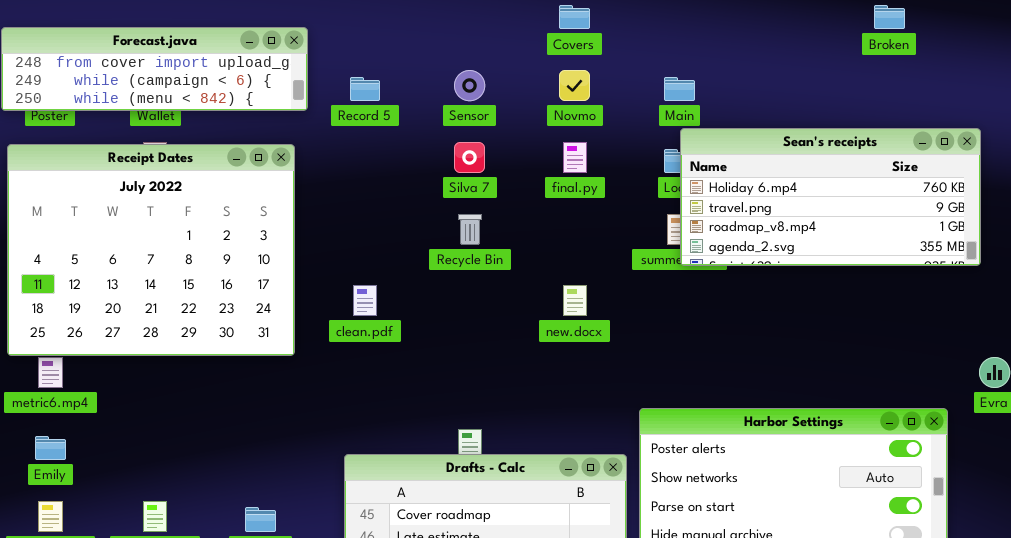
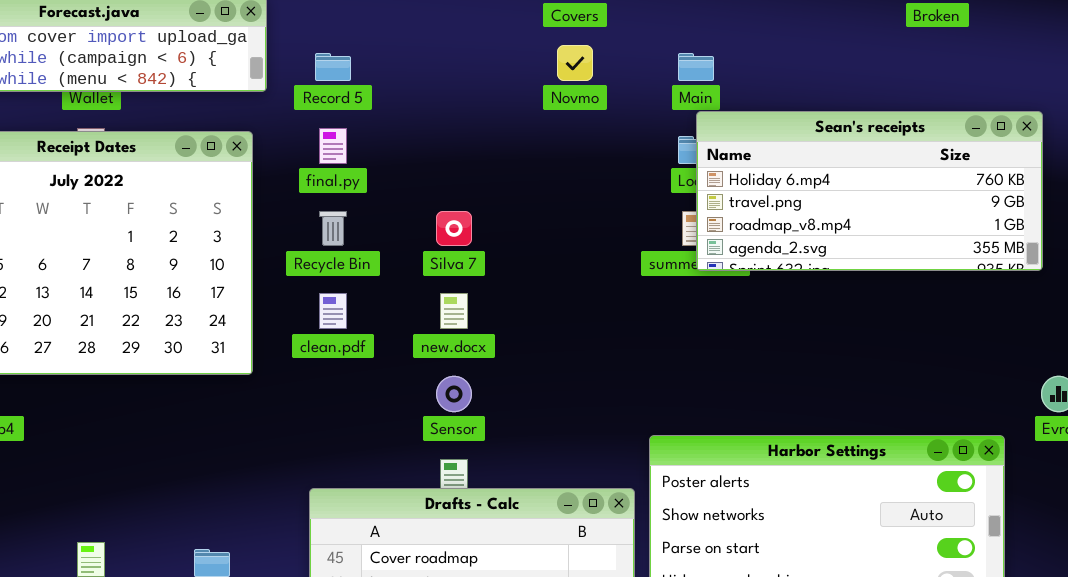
Sensor: [454,70,485,101] -> [436,376,472,412], moved
Silva 7: [454,142,485,173] -> [436,211,472,246], moved
final.py: [563,142,587,173] -> [319,128,347,164], moved
Recycle Bin: [458,214,482,245] -> [319,211,347,246], moved
new.docx: [563,285,587,316] -> [440,293,468,329], moved

